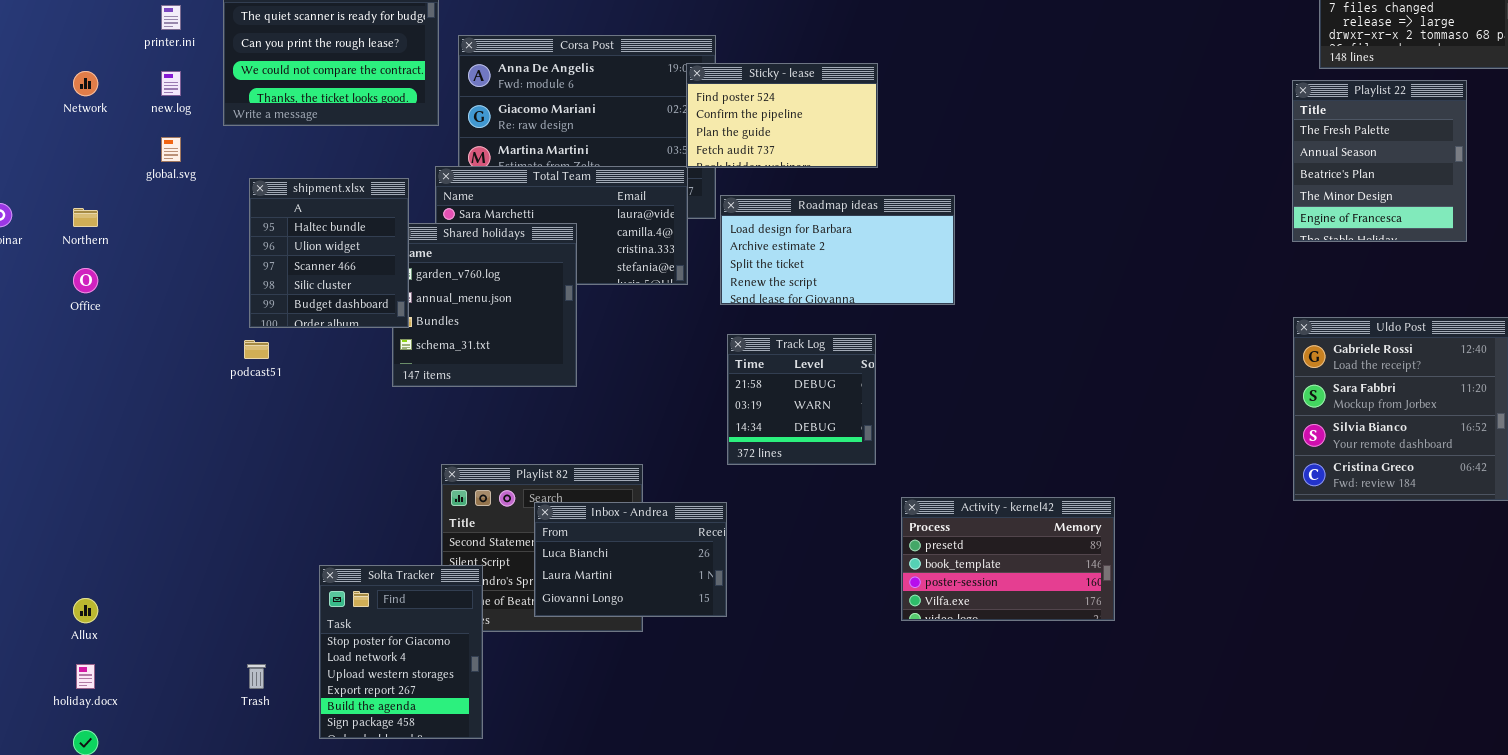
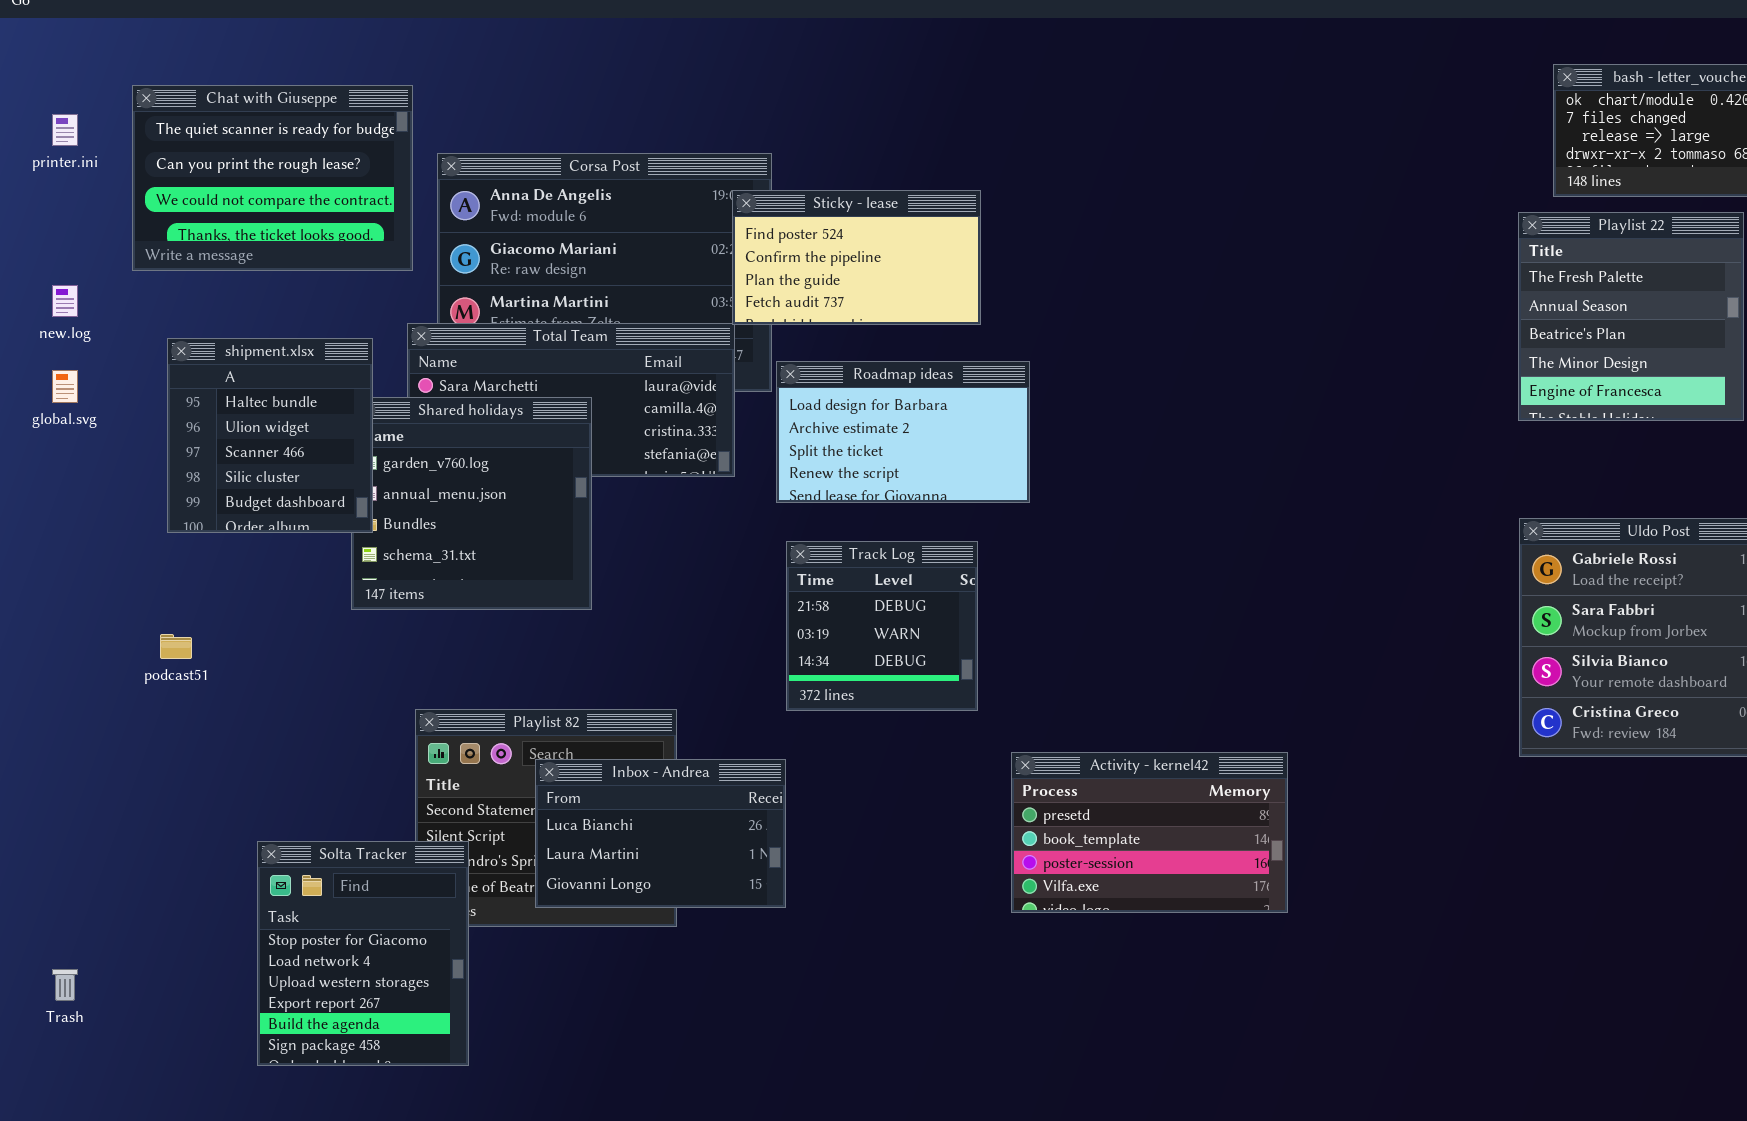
new.log: [161,71,181,96] -> [52,285,78,317], moved
global.svg: [161,137,181,162] -> [52,370,78,403], moved
Roadmap ideas: [720,195,955,305] -> [776,361,1030,503], resized
podcast51: [244,340,269,359] -> [160,634,192,659], moved
Trash: [247,664,266,689] -> [52,969,78,1001], moved

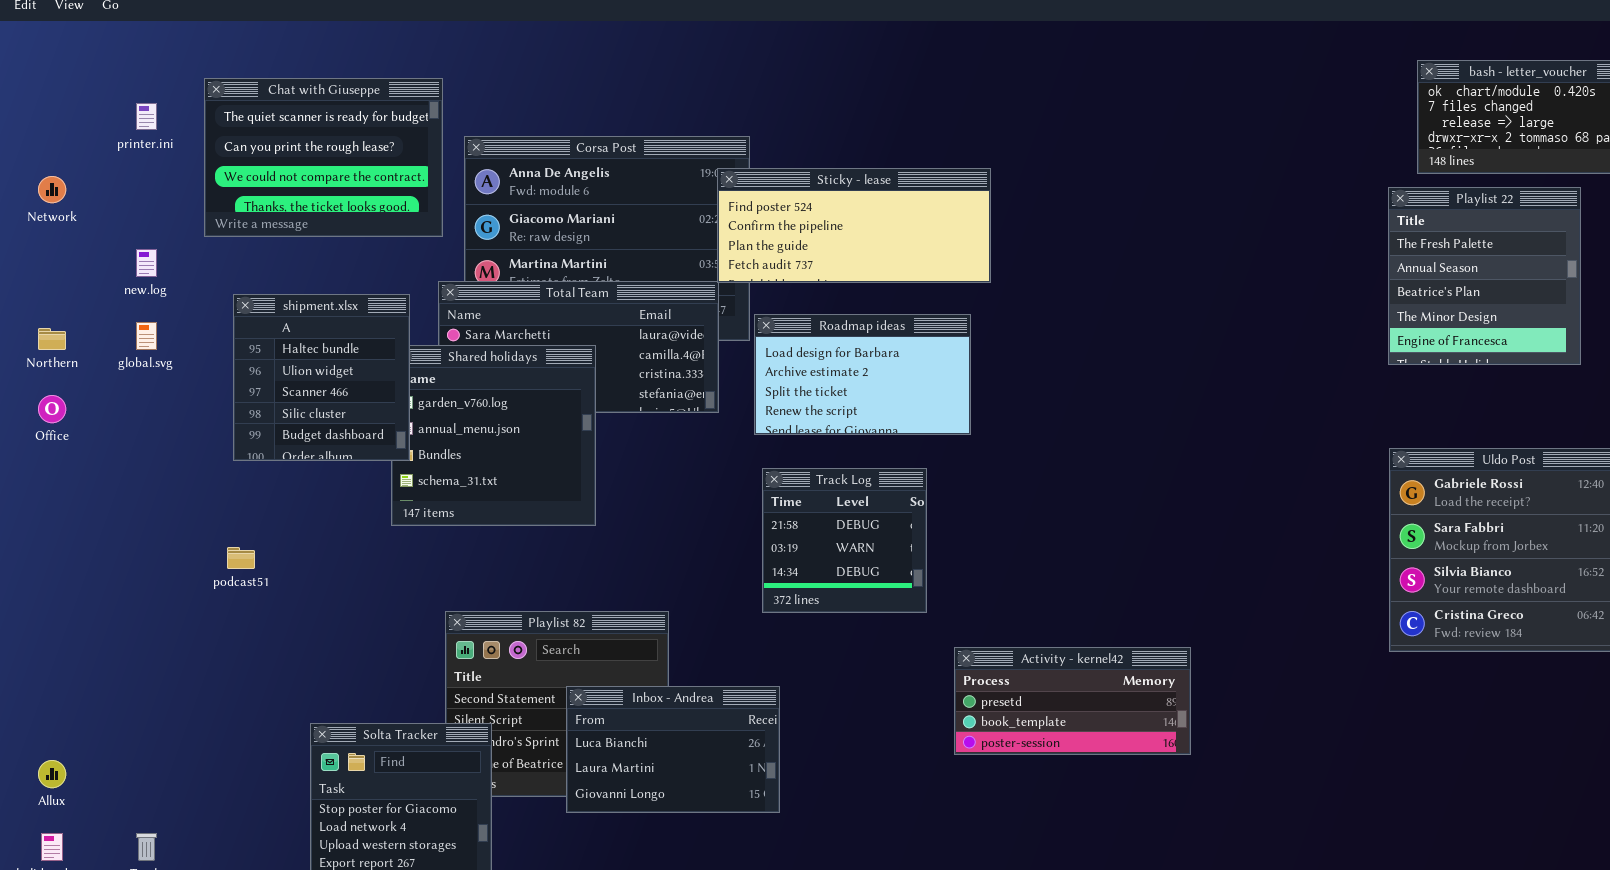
Sticky - lease: [732,190,981,325] -> [717,168,991,283], resized
Activity - kernel42: [1011,752,1288,913] -> [954,647,1191,755], resized
Inbox - Andrea: [535,759,786,908] -> [566,686,780,813], moved

